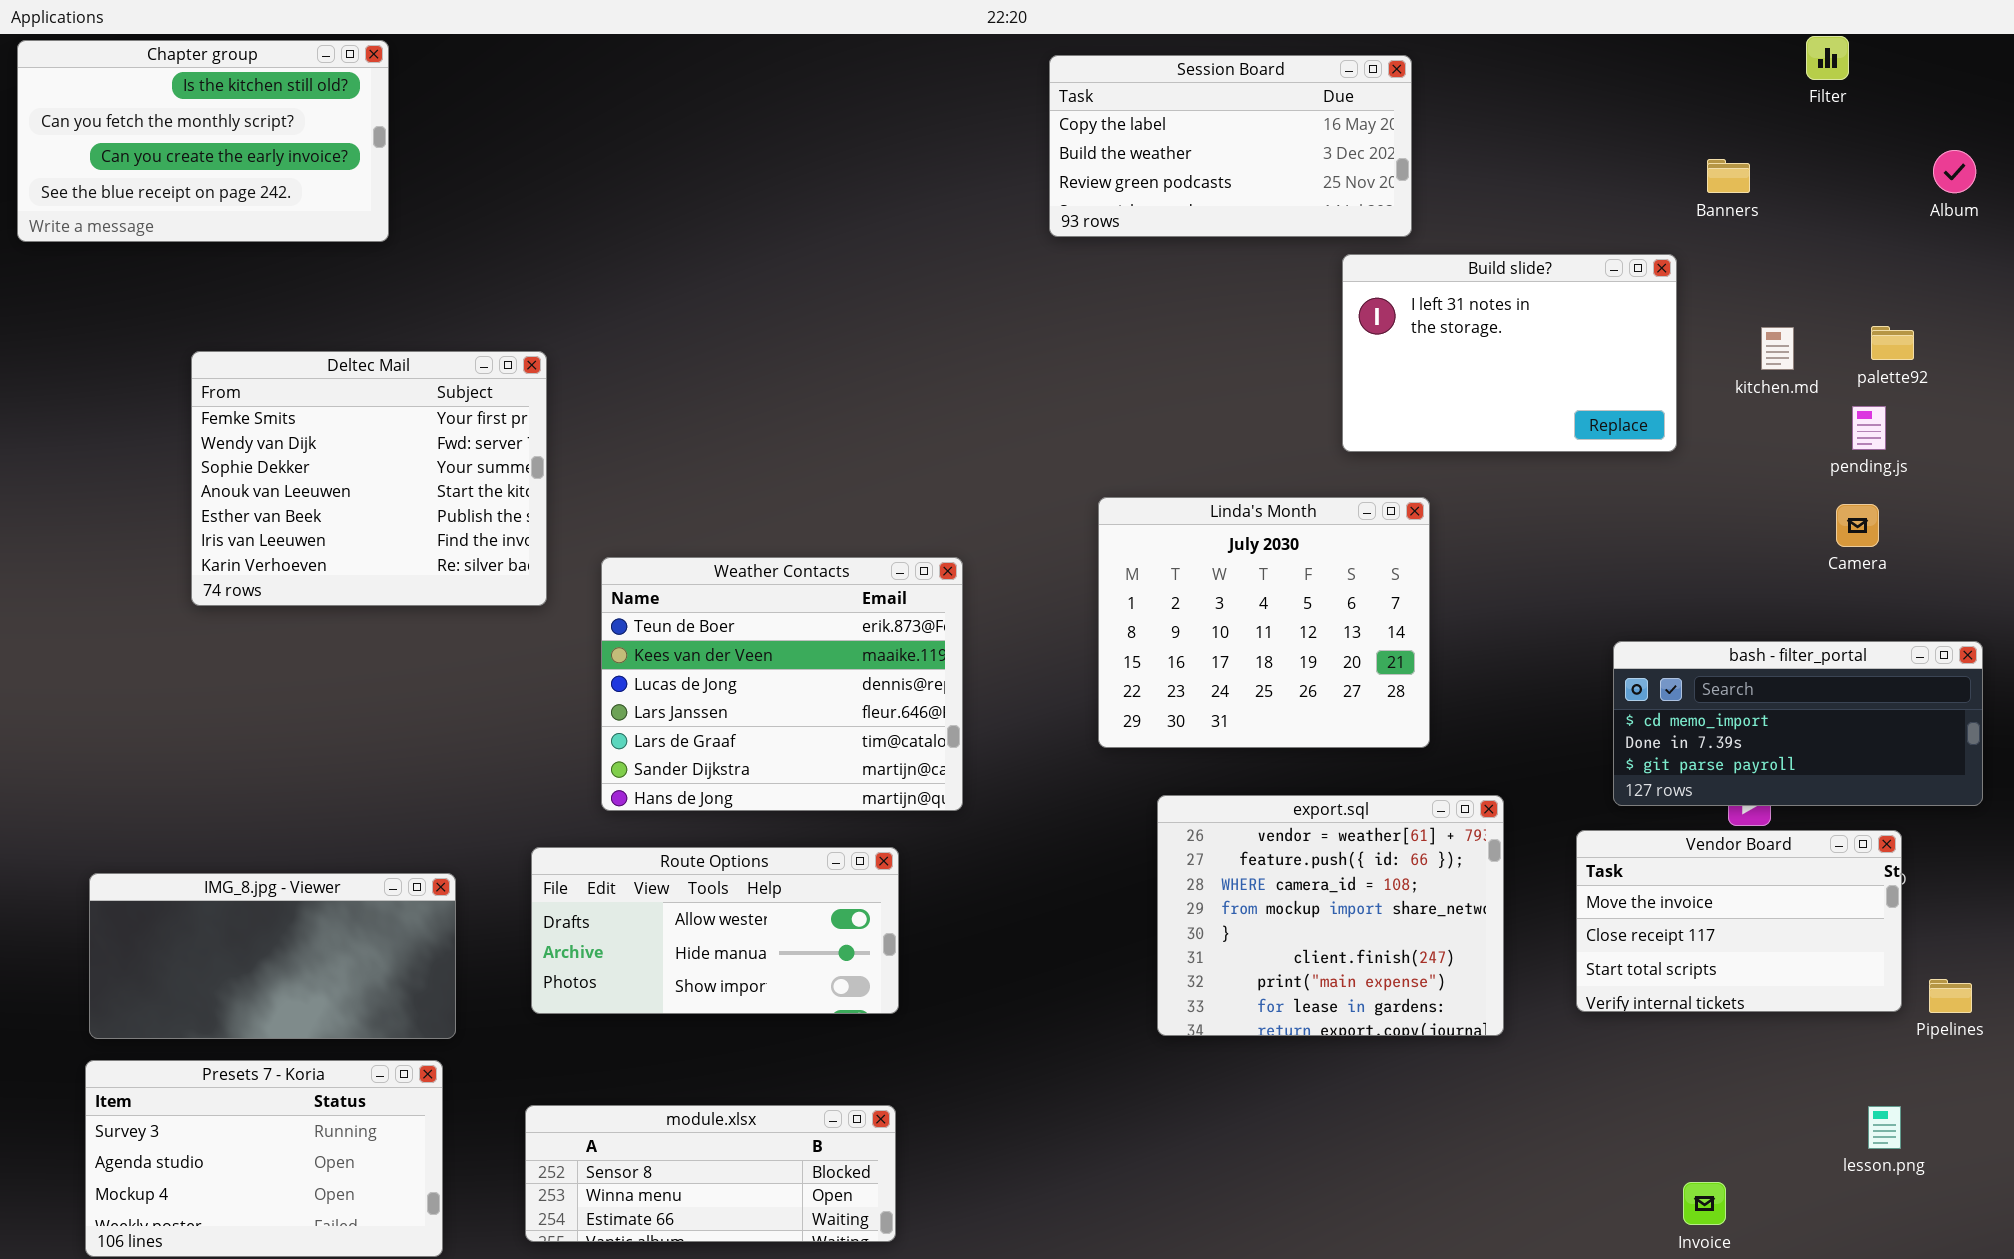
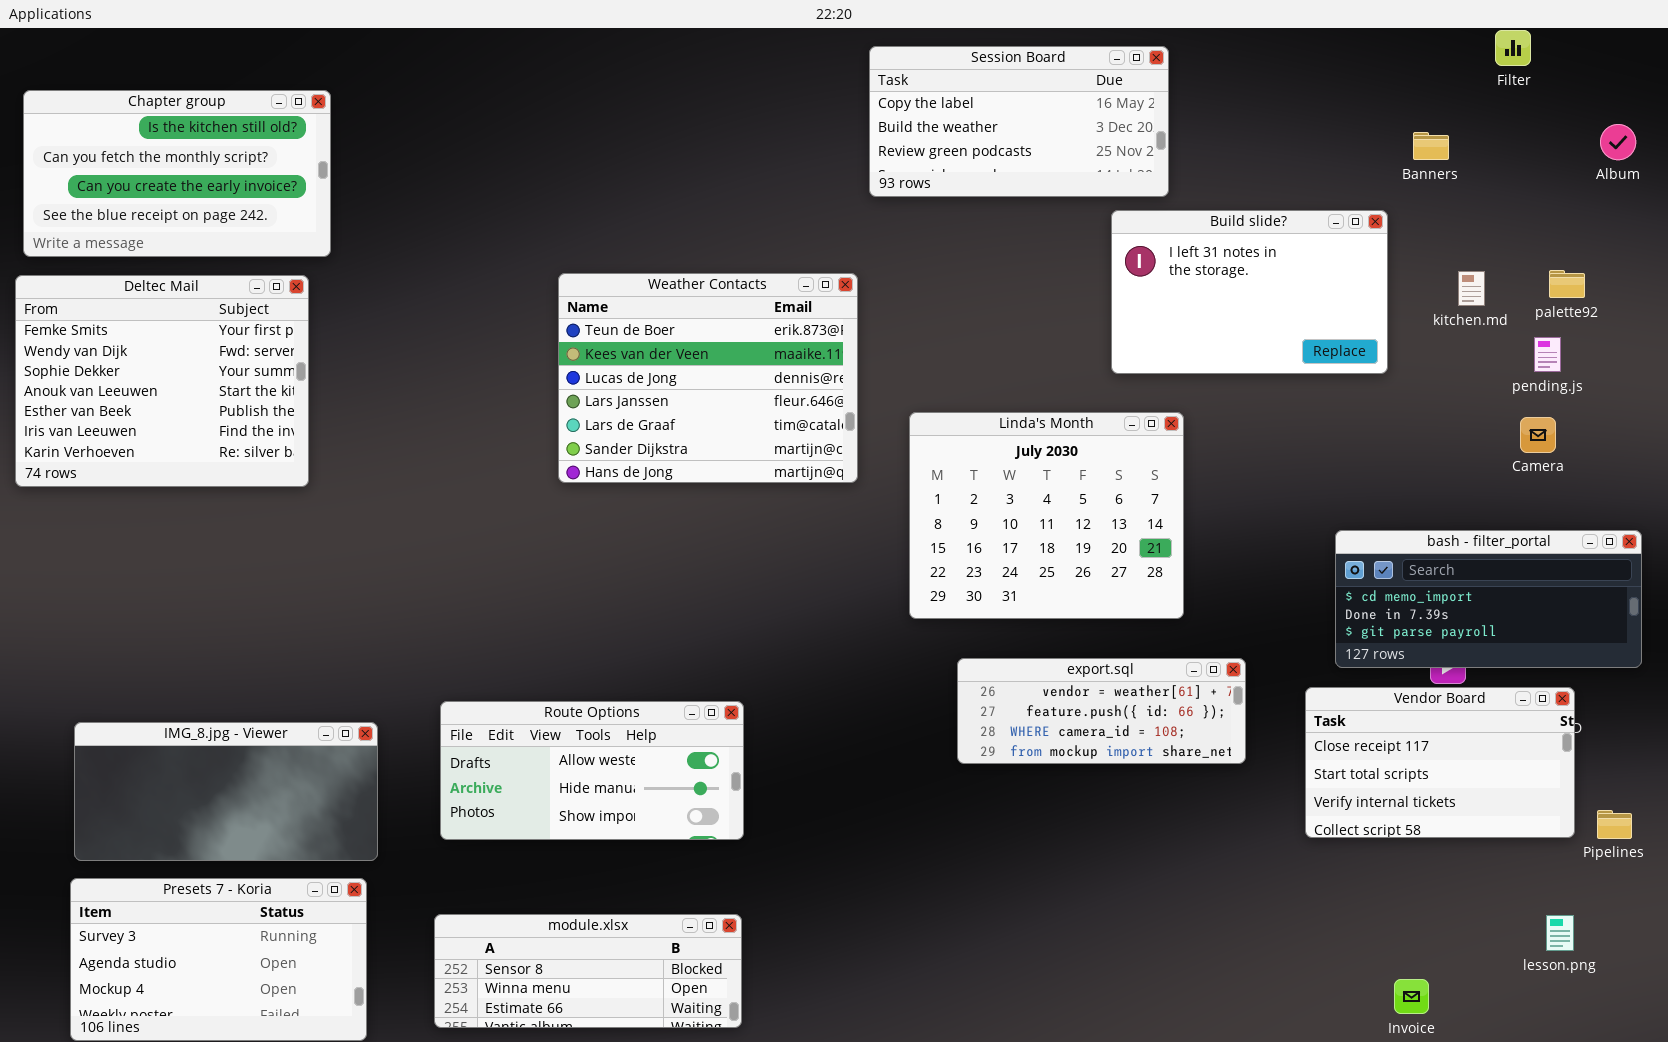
Chapter group: [17,40,389,242] -> [23,90,331,257], moved
Deltec Mail: [191,351,547,606] -> [15,275,309,487], moved
Weather Contacts: [601,557,963,811] -> [558,273,858,483], moved
export.sql: [1157,795,1504,1036] -> [957,658,1246,764], resized
Vendor Board: [1576,830,1902,1012] -> [1305,687,1575,838], scrolled down 1 row

